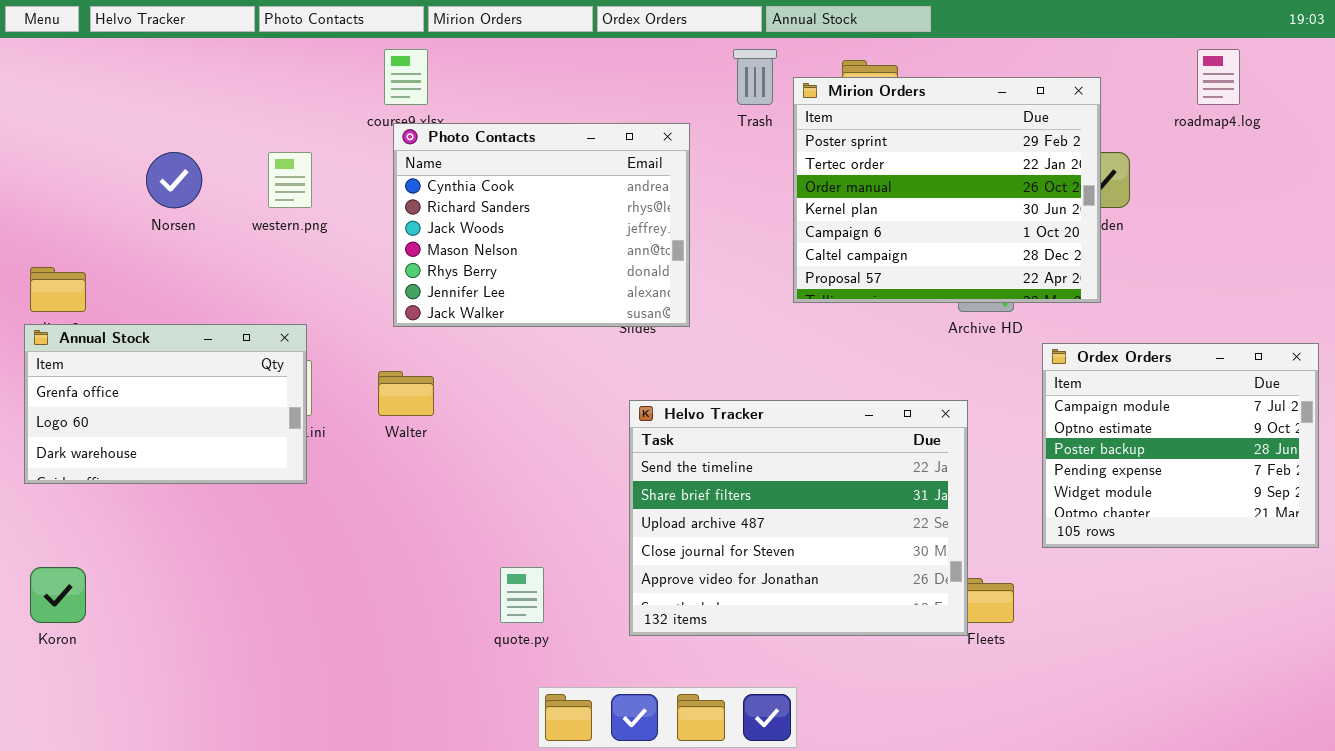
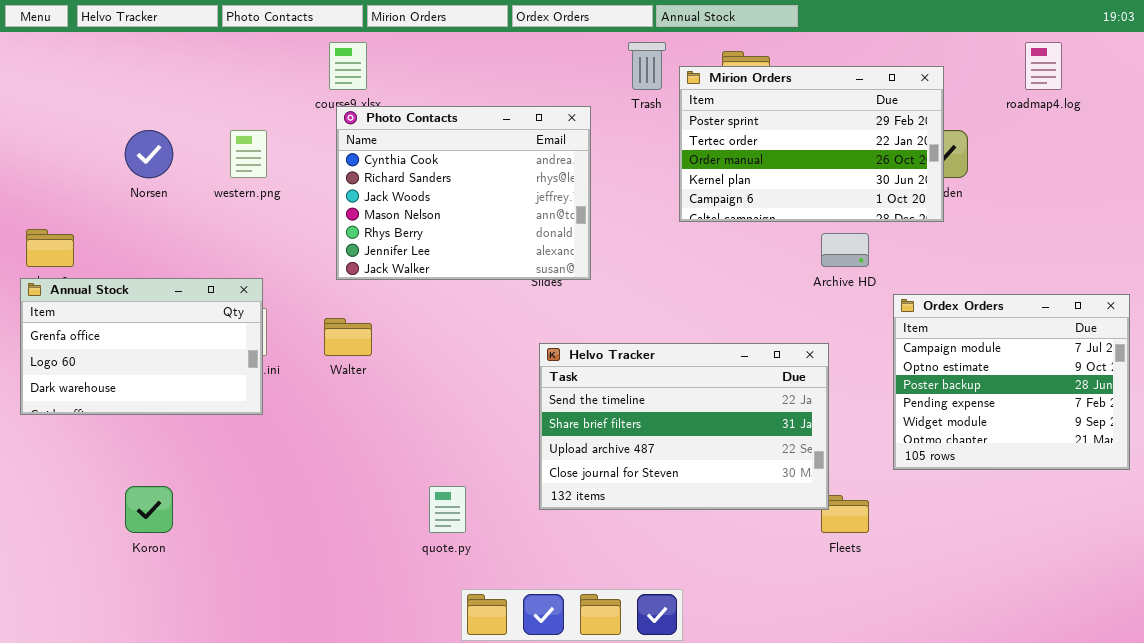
Mirion Orders: [793,77,1101,303] -> [679,66,944,222], resized
Helvo Tracker: [629,400,968,636] -> [539,343,829,510], resized
Koron: [30,567,86,623] -> [125,486,173,533], moved

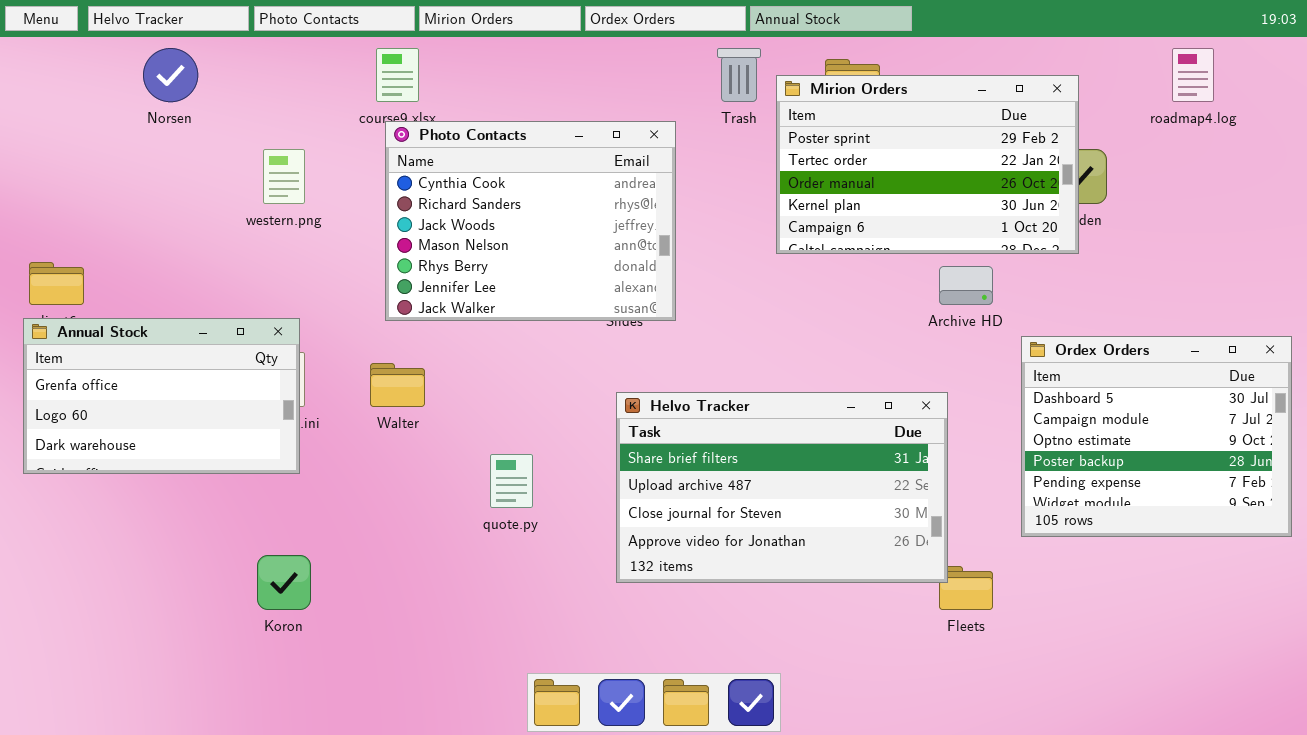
Norsen: [125,130,173,178] -> [143,48,198,102], moved
Ordex Orders: [893,294,1130,470] -> [1021,336,1292,537], scrolled up 1 row
Helvo Tracker: [539,343,829,510] -> [616,392,948,583], scrolled down 1 row
Koron: [125,486,173,533] -> [257,555,311,610], moved
quote.py: [429,486,466,533] -> [490,454,533,508], moved

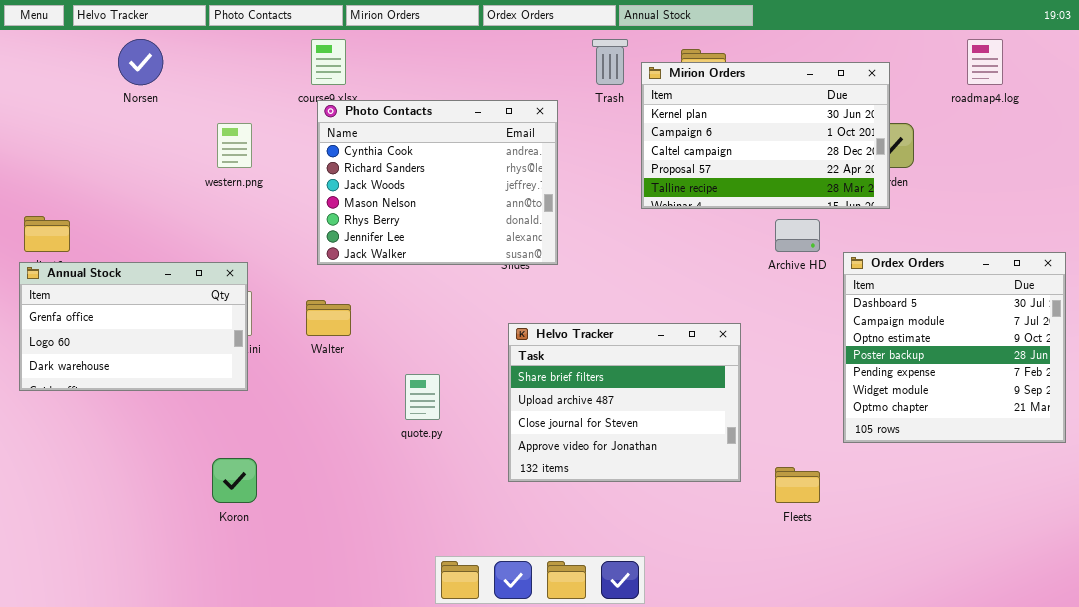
Mirion Orders: [776,75,1079,254] -> [641,62,890,209], scrolled down 3 rows
Ordex Orders: [1021,336,1292,537] -> [843,252,1066,443], resized
Helvo Tracker: [616,392,948,583] -> [508,323,741,482], resized

